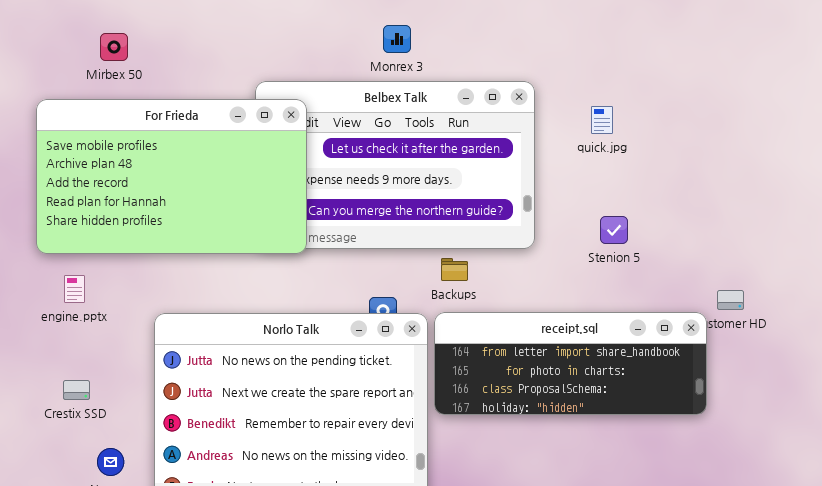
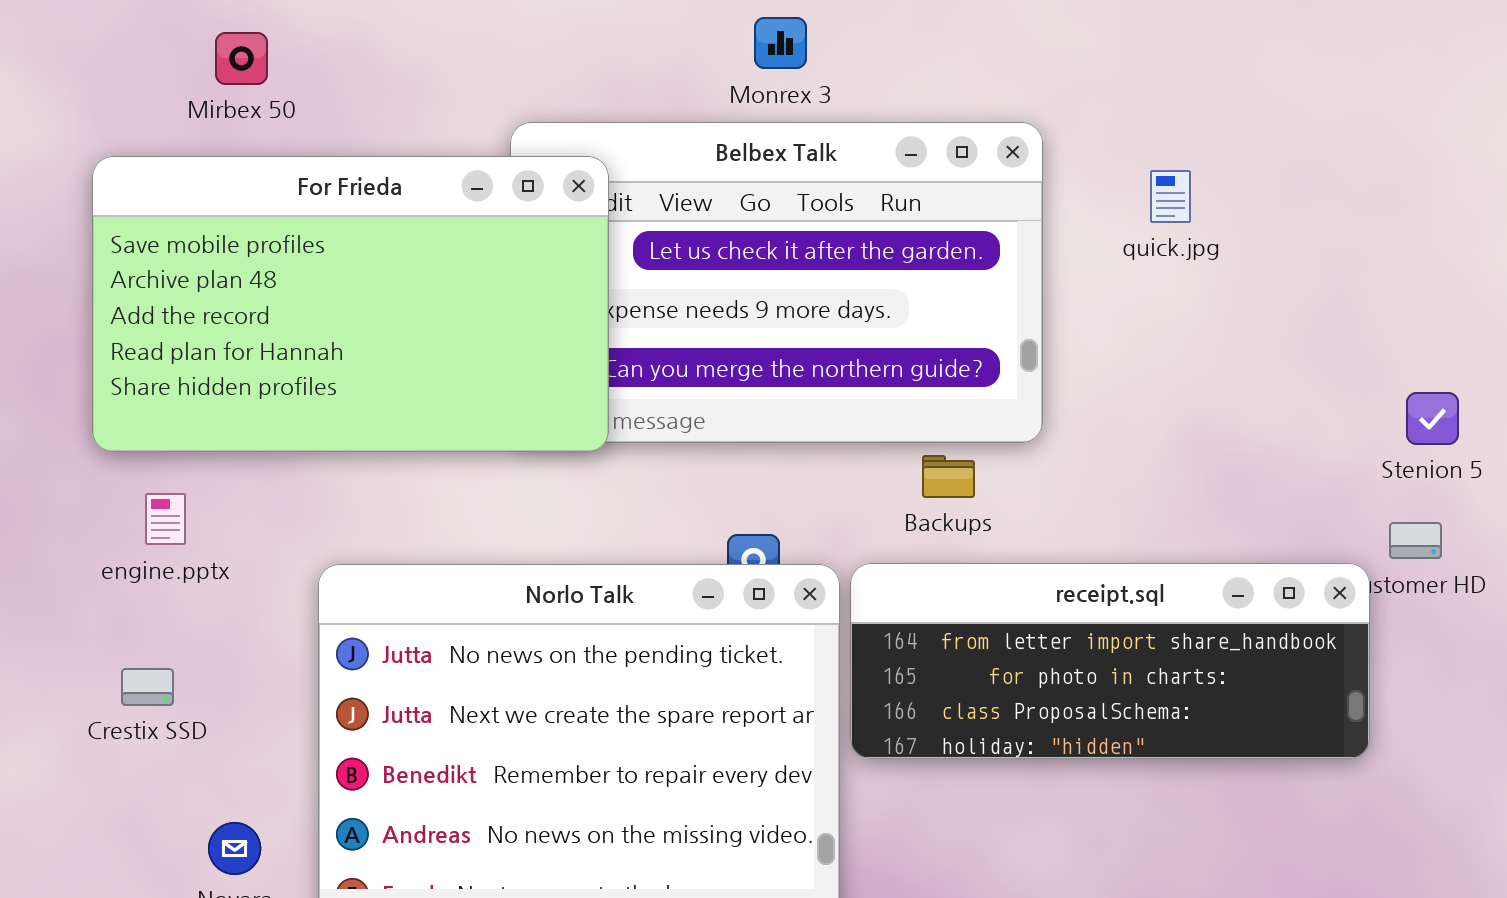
Stenion 5: [600,216,628,244] -> [1406,392,1459,445], moved
Backups: [441,258,468,281] -> [922,455,975,498], moved
Crestix SSD: [63,380,90,400] -> [121,668,174,706], moved

